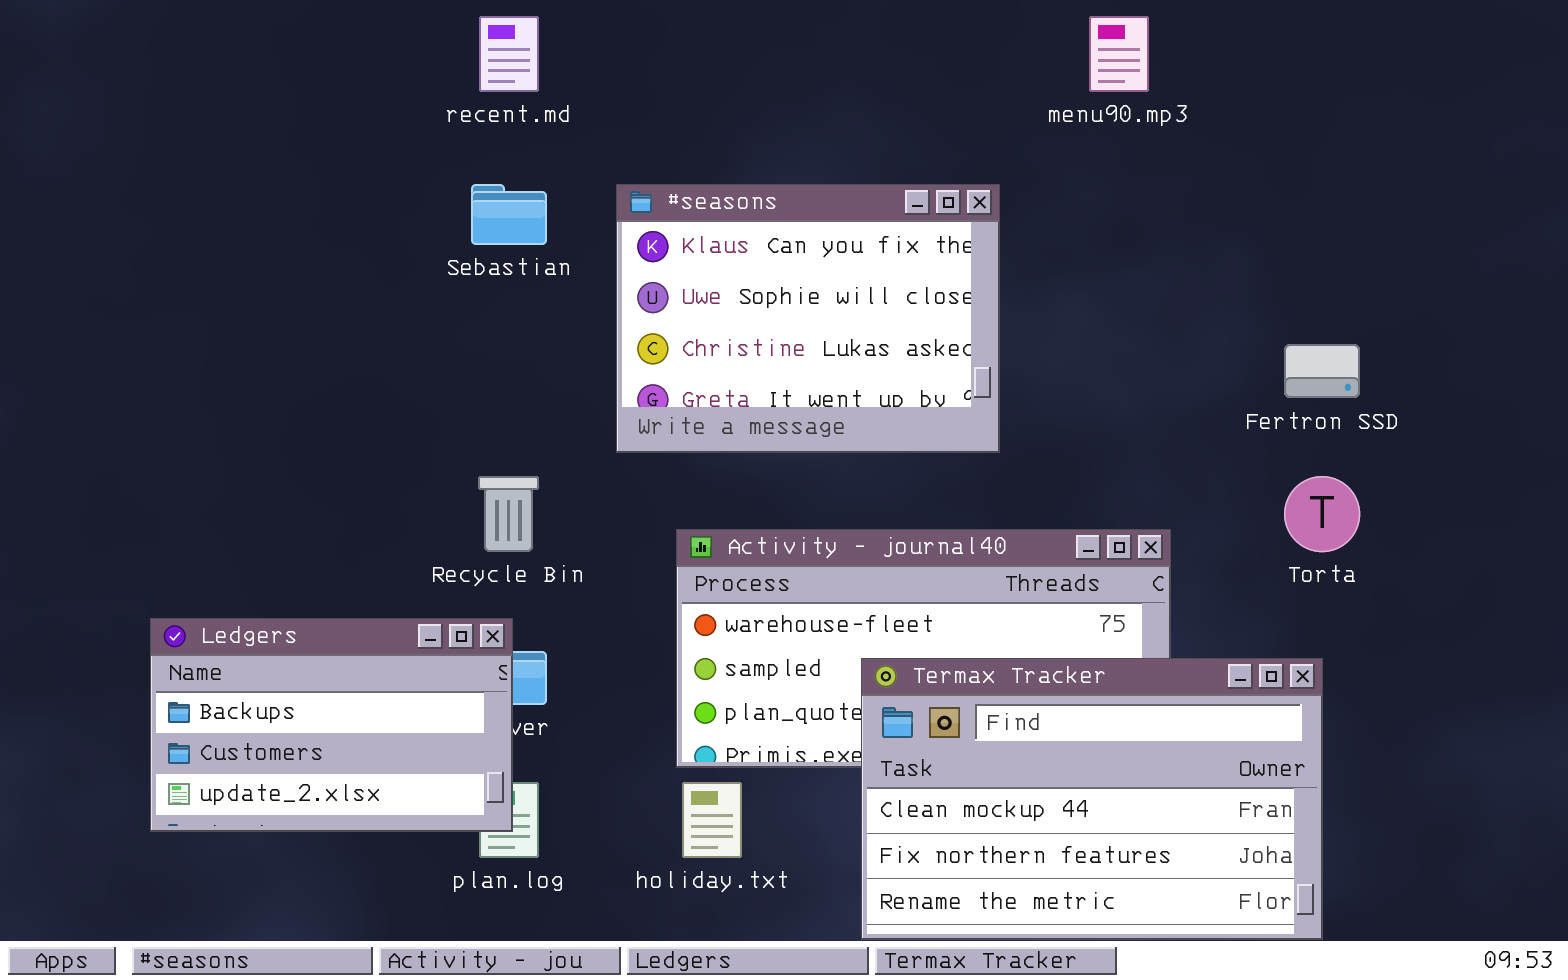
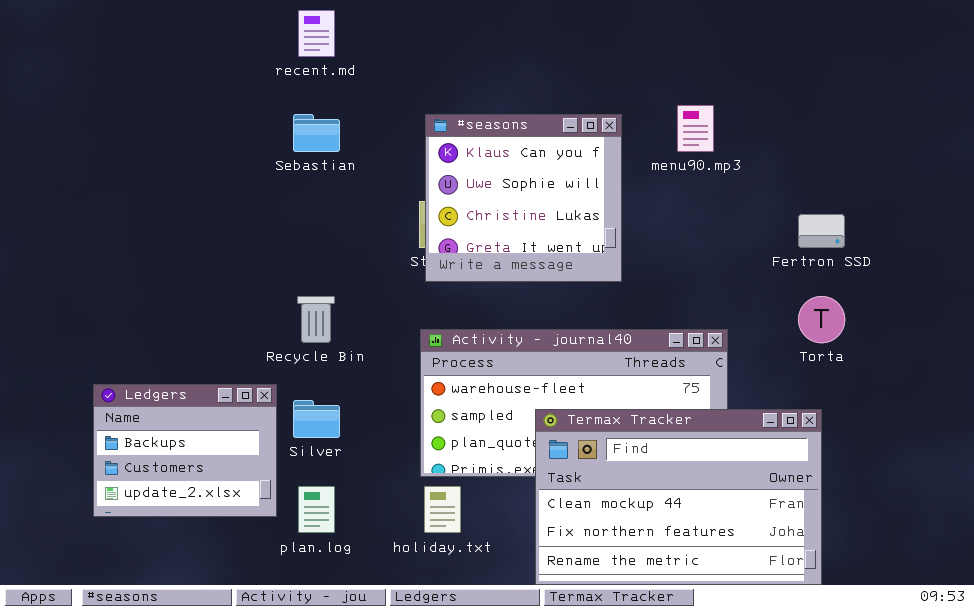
menu90.mp3: [1089,16,1149,92] -> [677,105,714,152], moved
#seasons: [616,184,1000,453] -> [425,114,622,282], resized
Ledgers: [150,618,513,832] -> [93,384,277,517], resized

